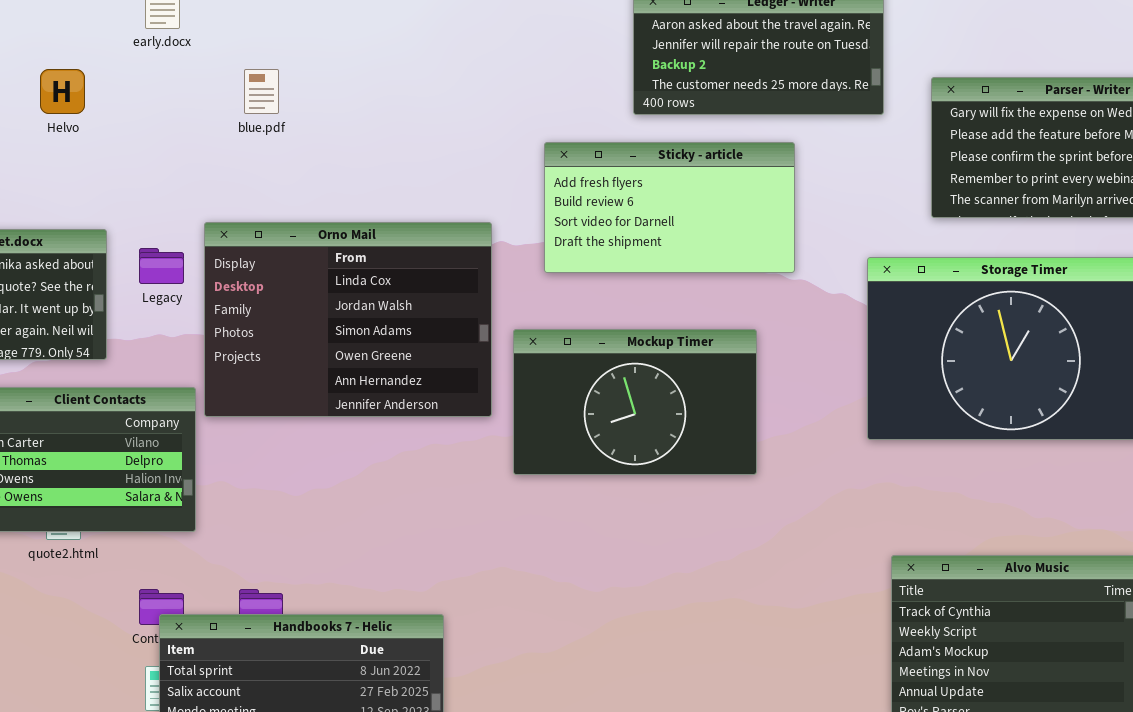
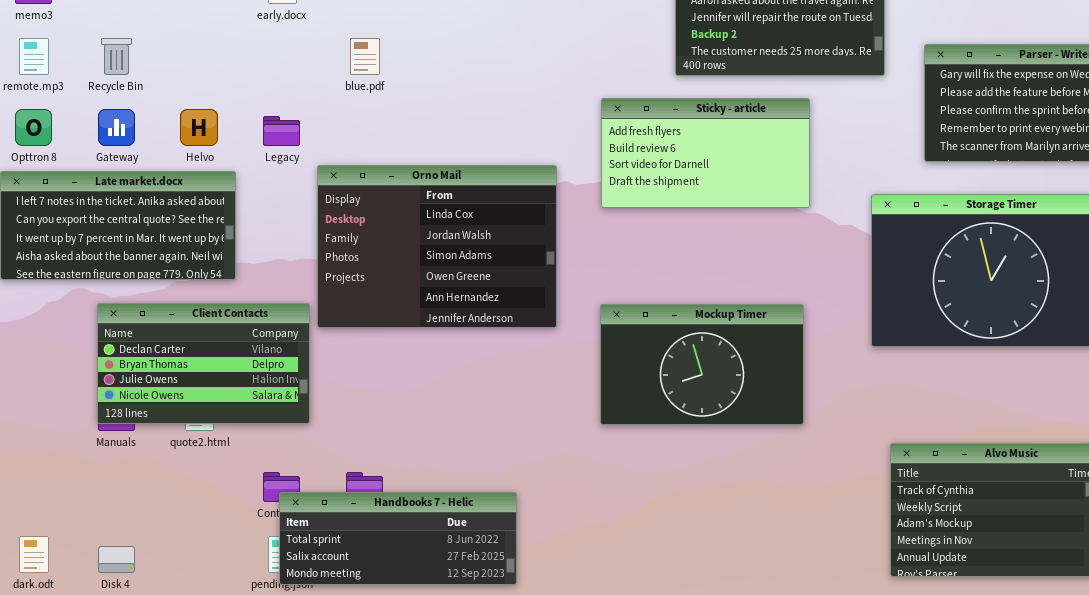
Helvo: [40,69,85,114] -> [180,109,218,146], moved
Legacy: [139,248,184,284] -> [263,116,300,146], moved
Mockup Timer: [513,329,757,475] -> [600,304,804,425], moved

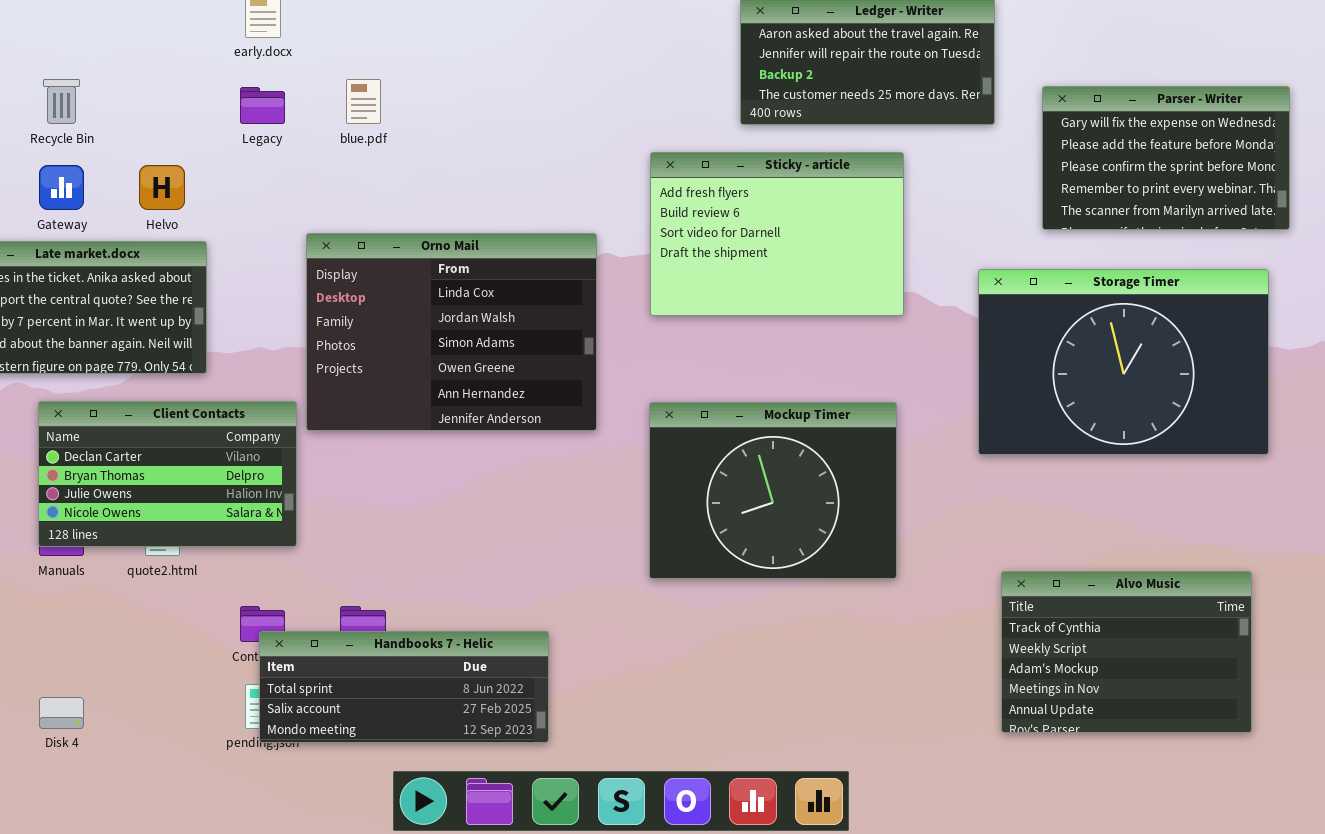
Sticky - article: [601,98,810,208] -> [650,152,904,316], resized
Legacy: [263,116,300,146] -> [240,87,285,124], moved
Mockup Timer: [600,304,804,425] -> [649,402,897,579], resized

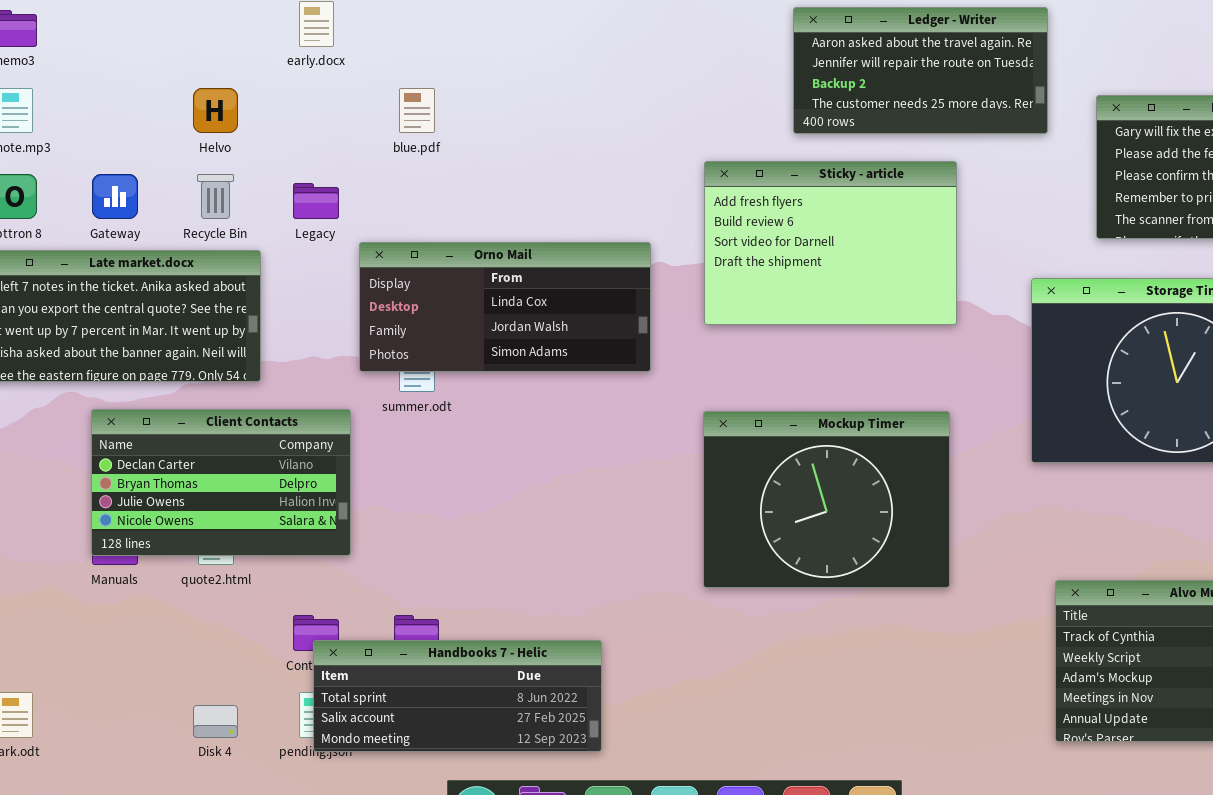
Recycle Bin: [43,79,80,124] -> [197,174,234,219], moved
Legacy: [240,87,285,124] -> [293,183,339,219], moved
Helvo: [139,165,185,210] -> [193,88,238,133], moved
Orno Mail: [306,233,597,431] -> [359,242,651,372], resized
Disk 4: [39,697,84,729] -> [193,705,238,738], moved

